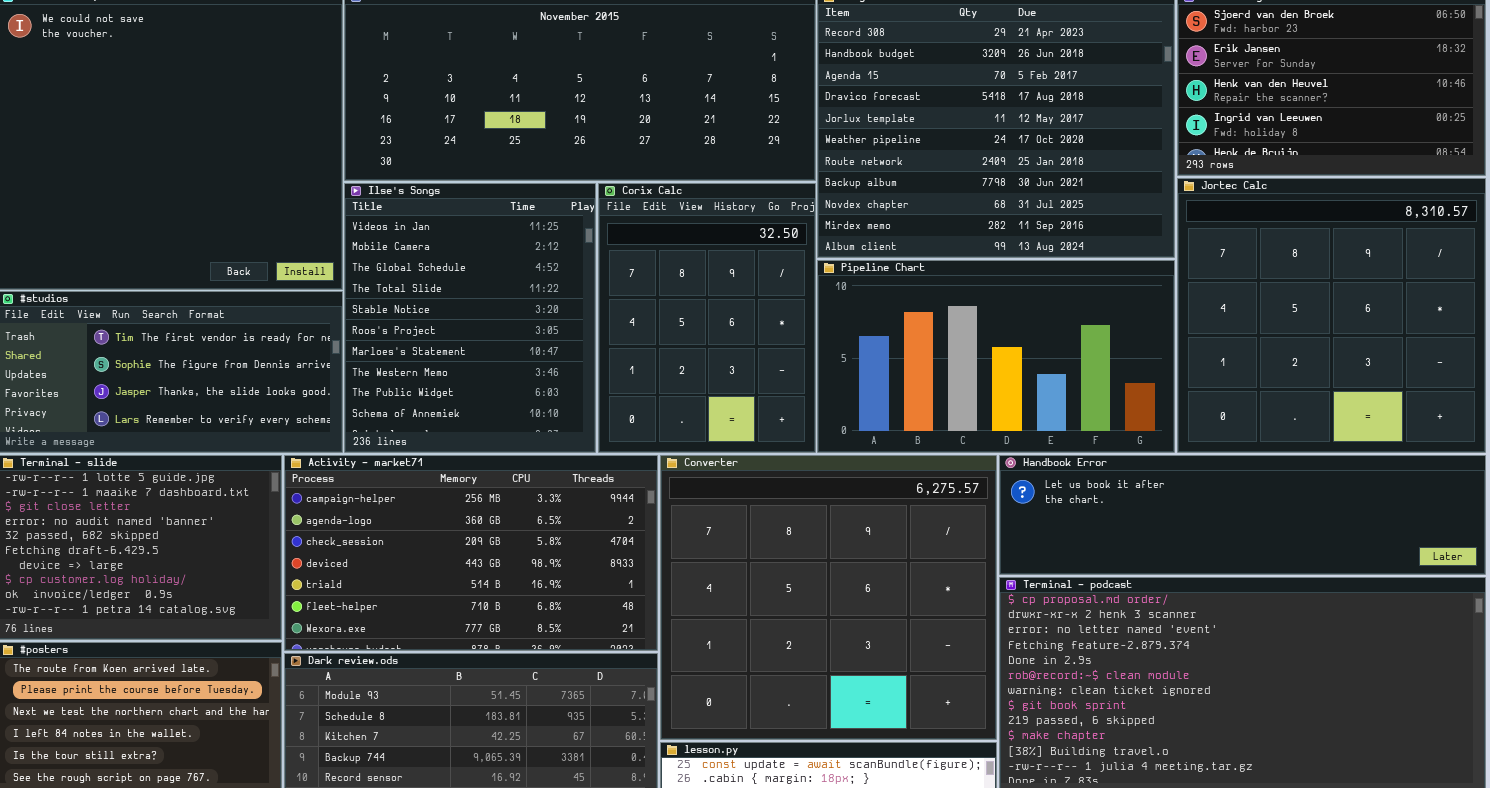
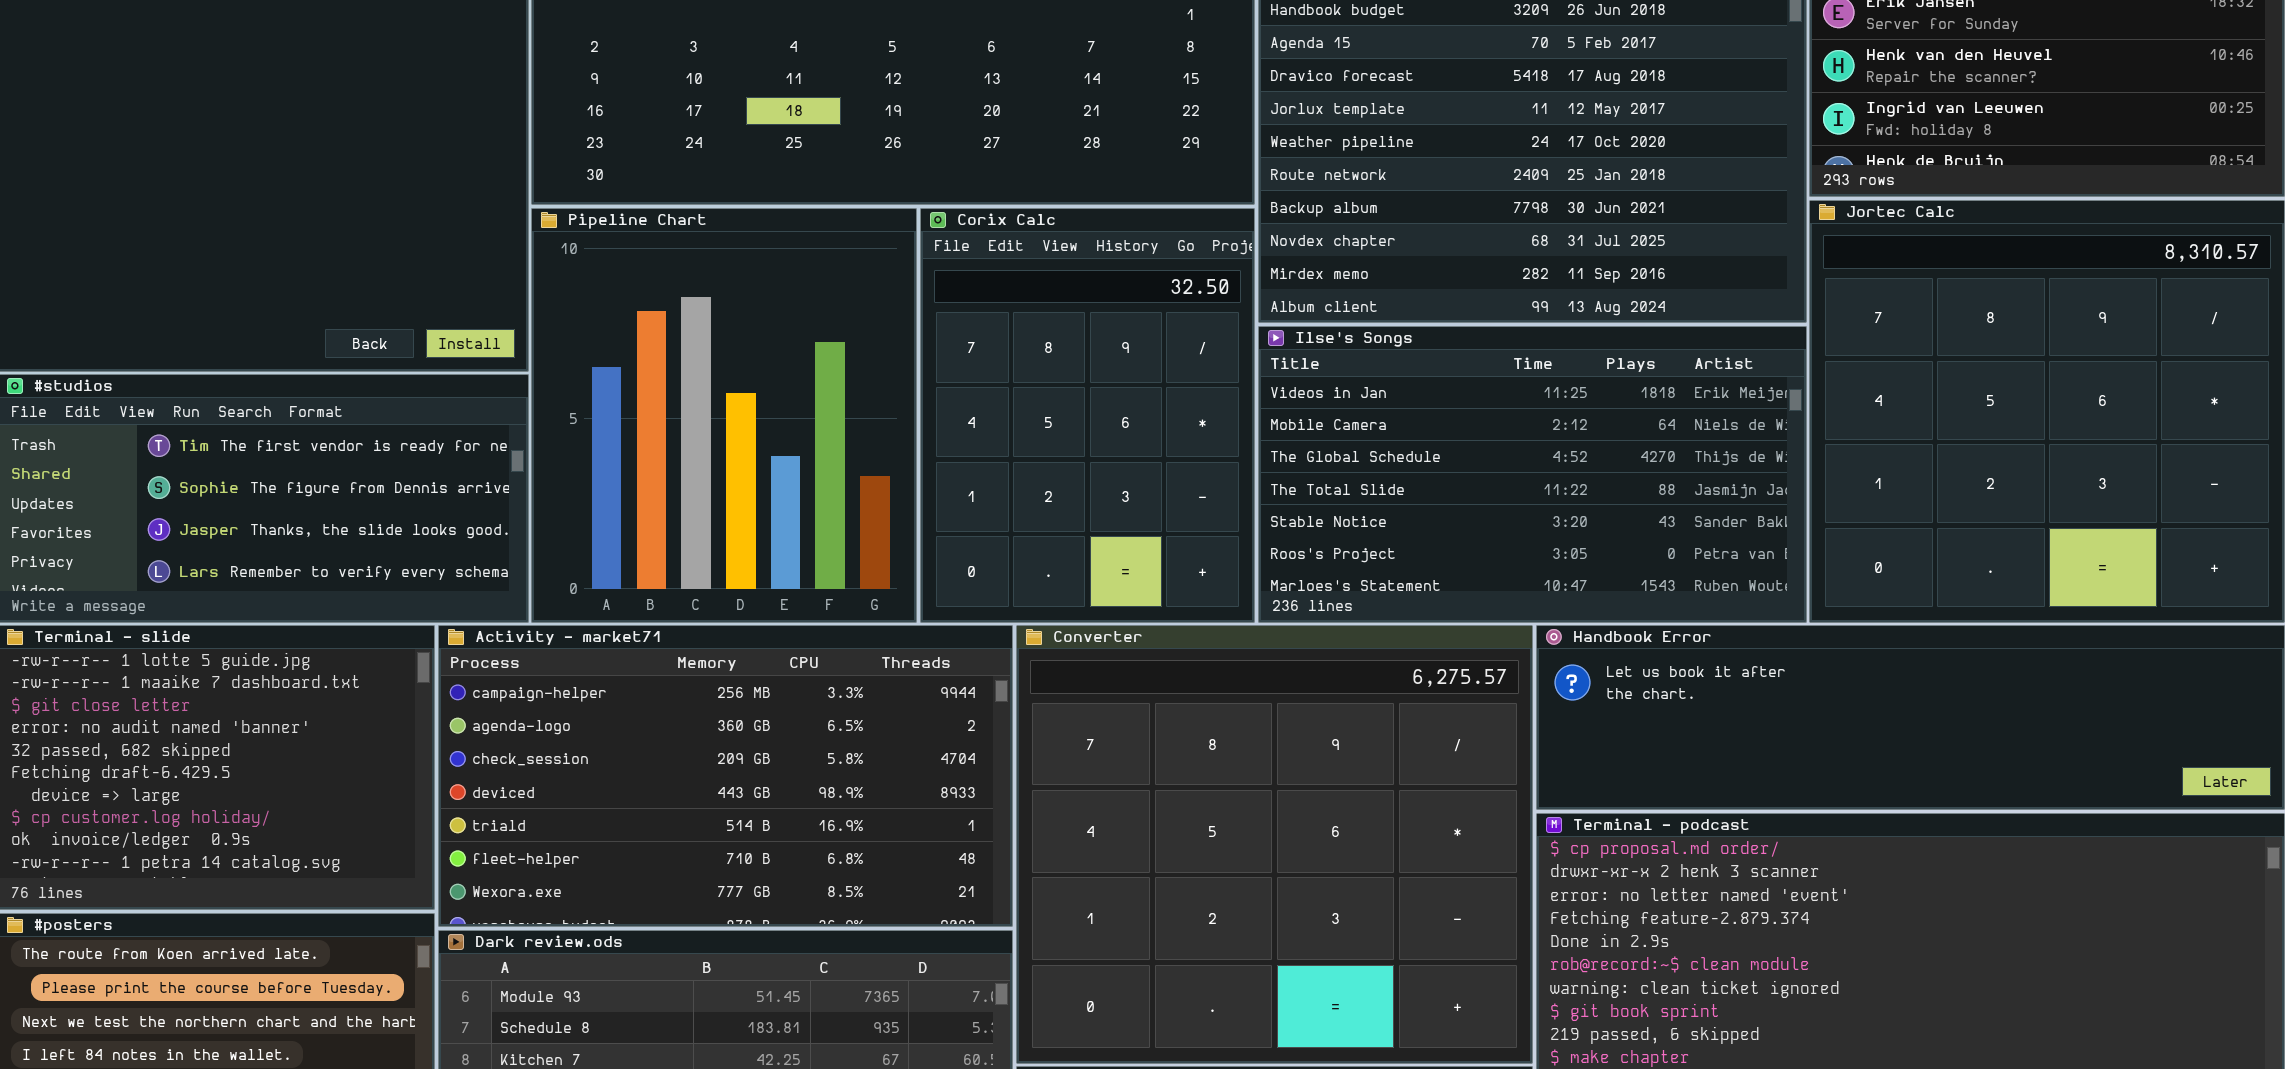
Ilse's Songs: [344,183,596,453] -> [1258,326,1807,623], moved, resized
Pipeline Chart: [817,260,1175,453] -> [531,208,917,623], moved, resized

